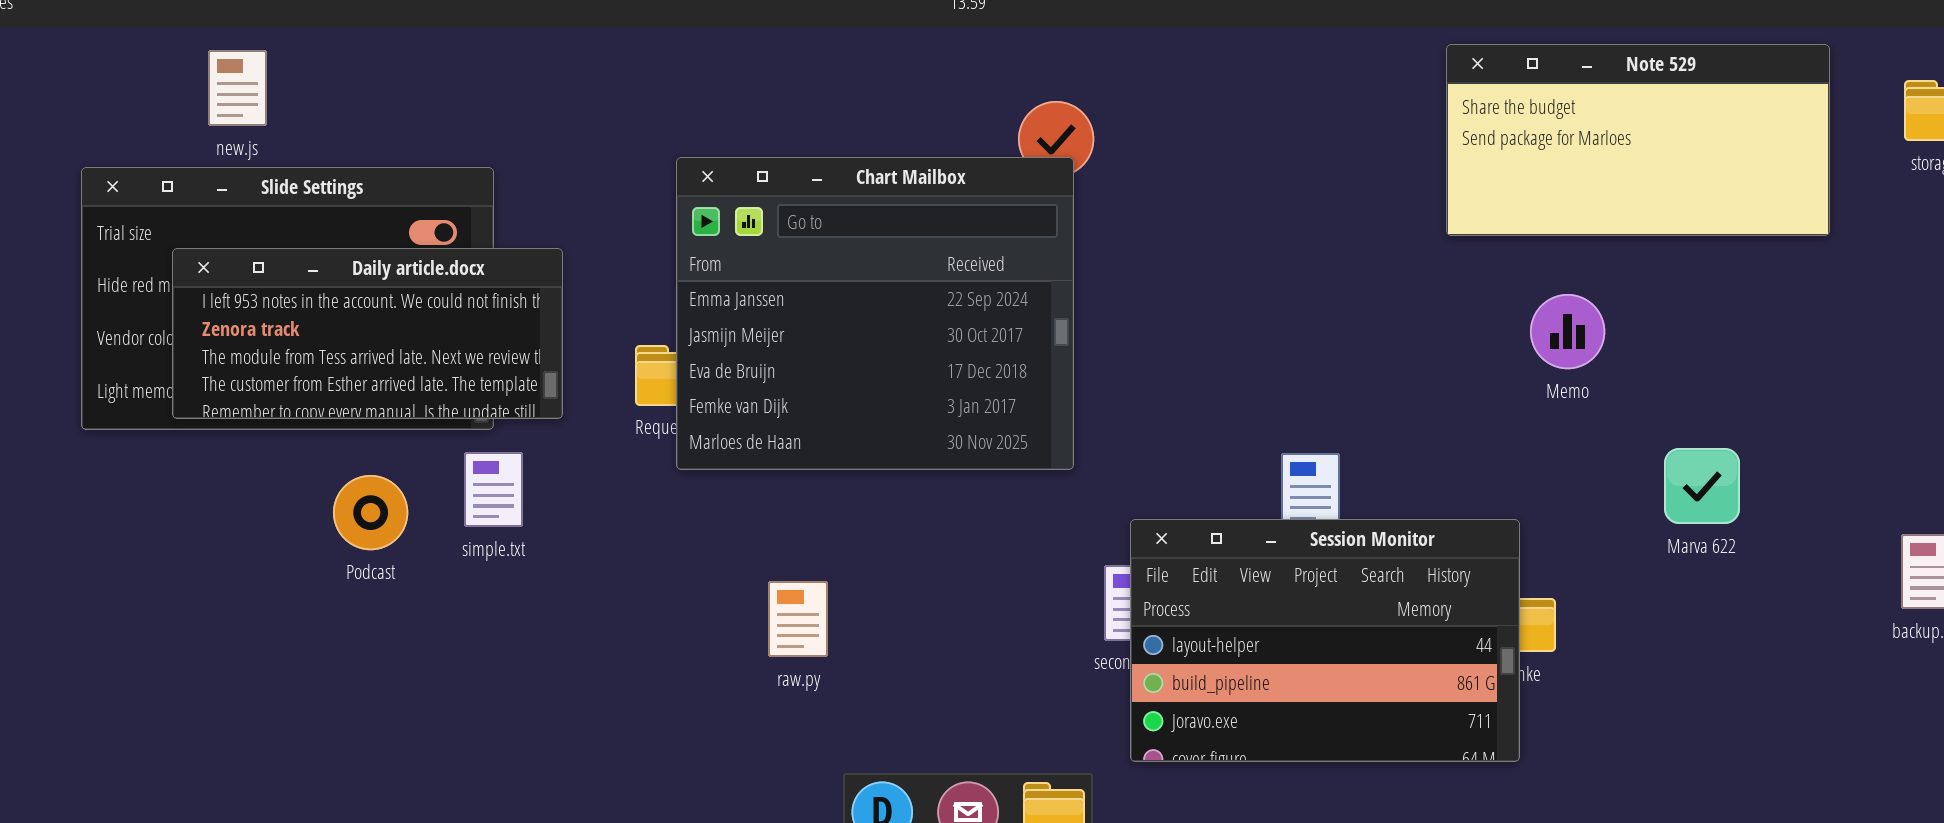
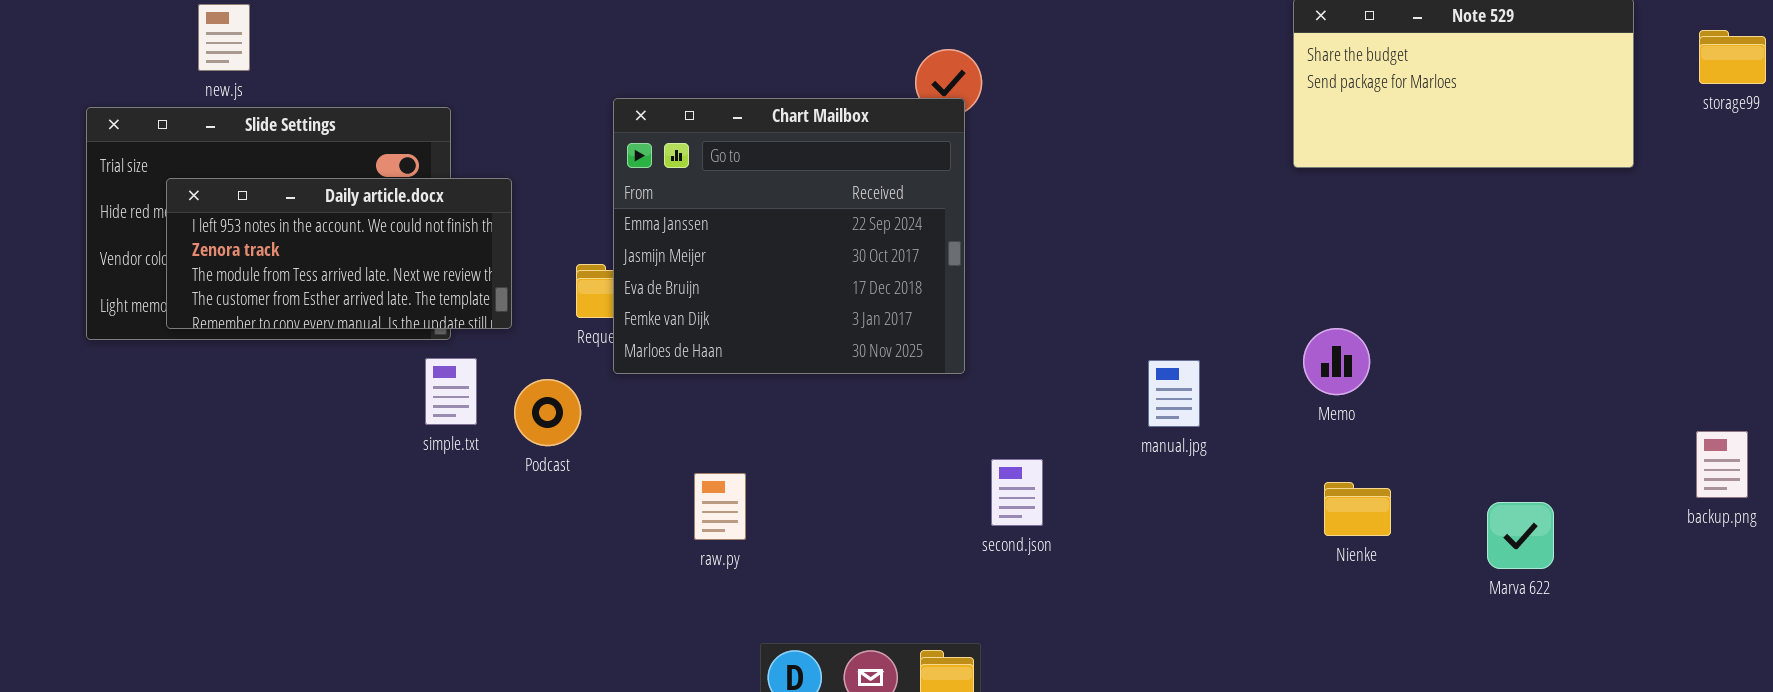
Memo: [1530,294,1605,369] -> [1303,328,1370,395], moved
Marva 622: [1664,448,1740,524] -> [1487,502,1554,569], moved
Podcast: [333,475,408,550] -> [514,379,581,446], moved
Session Monitor: [1130,519,1520,762] -> none, closed

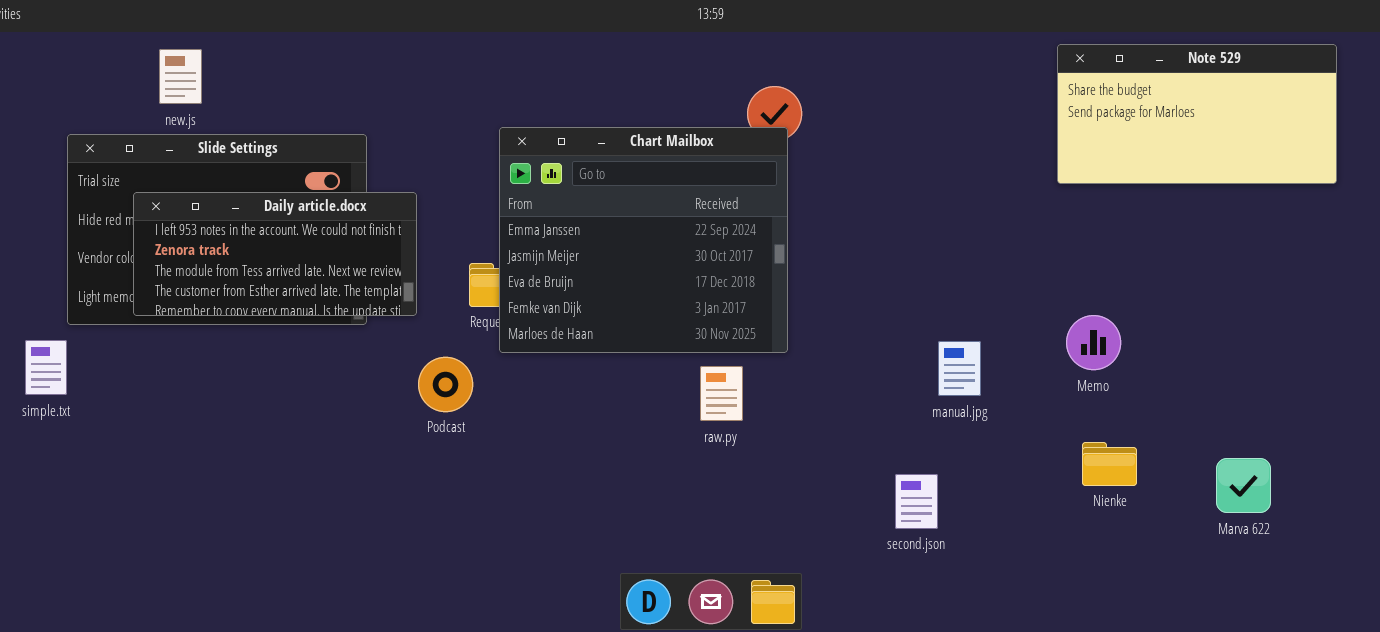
simple.txt: [425,358,477,425] -> [25,340,67,395], moved
second.json: [991,459,1043,526] -> [895,474,938,529], moved
raw.py: [694,473,746,540] -> [700,366,743,421], moved

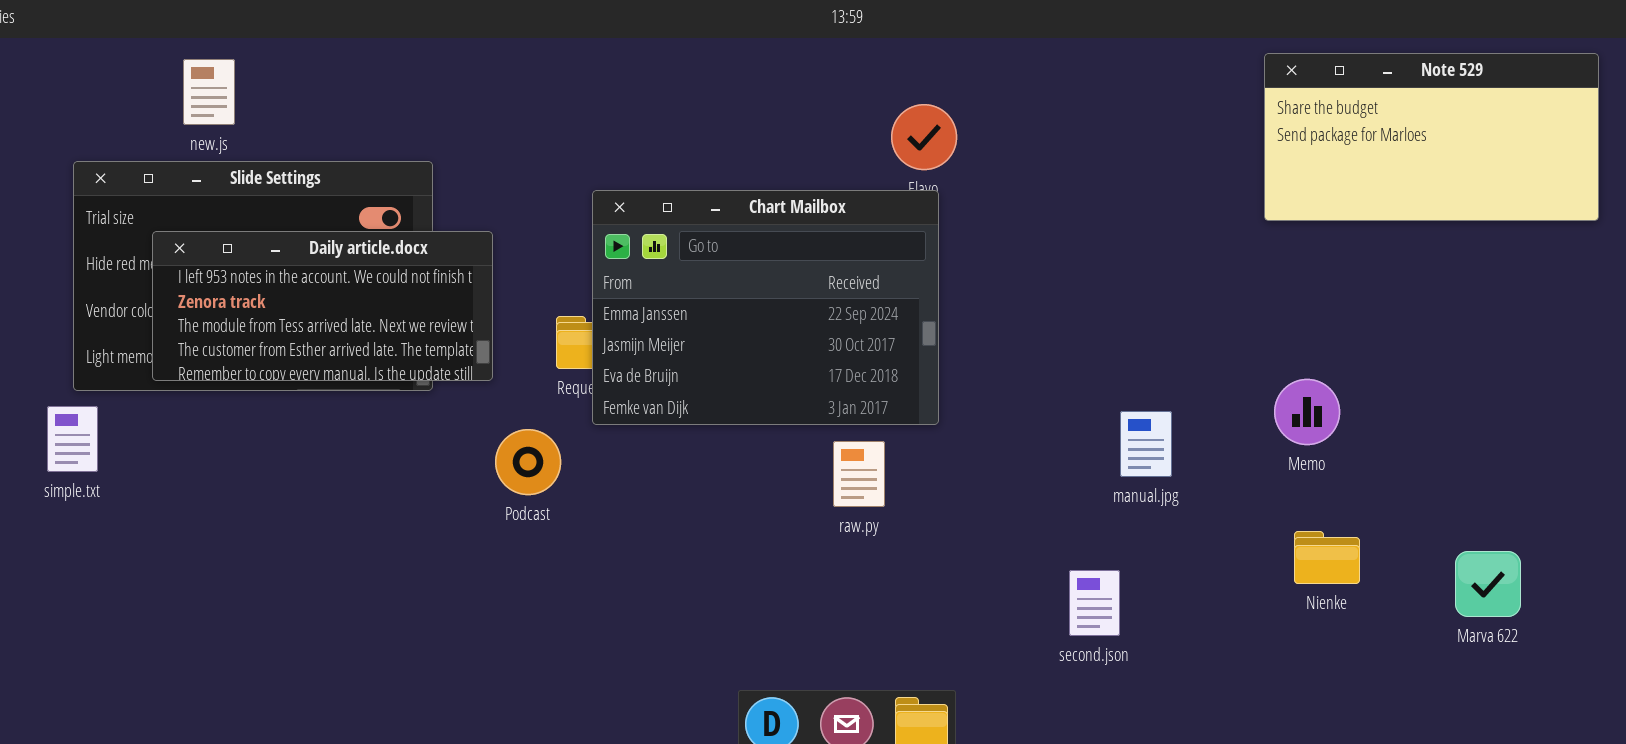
Chart Mailbox: [499,127,788,353] -> [592,190,939,425], resized
simple.txt: [25,340,67,395] -> [47,406,98,472], moved

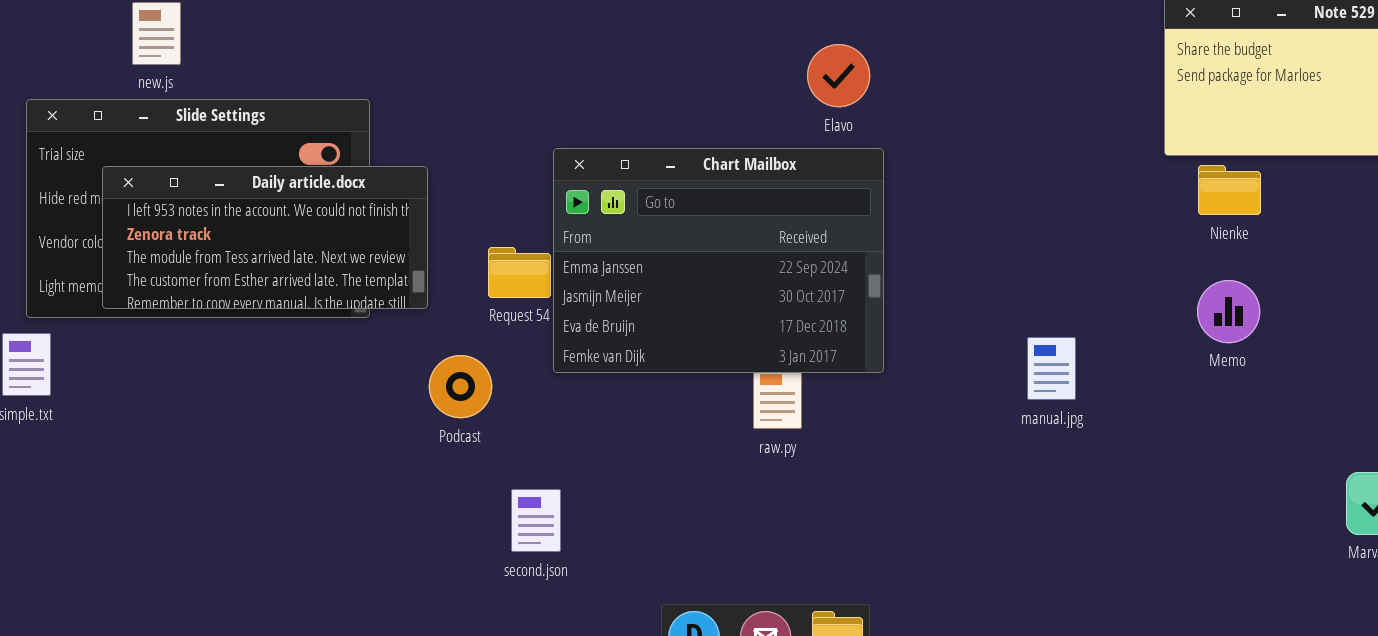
Chart Mailbox: [592,190,939,425] -> [553,148,884,373], moved
Memo: [1274,379,1340,445] -> [1197,280,1260,343], moved
Nienke: [1294,531,1360,584] -> [1198,165,1261,215], moved
second.json: [1069,570,1120,636] -> [511,489,561,552], moved

